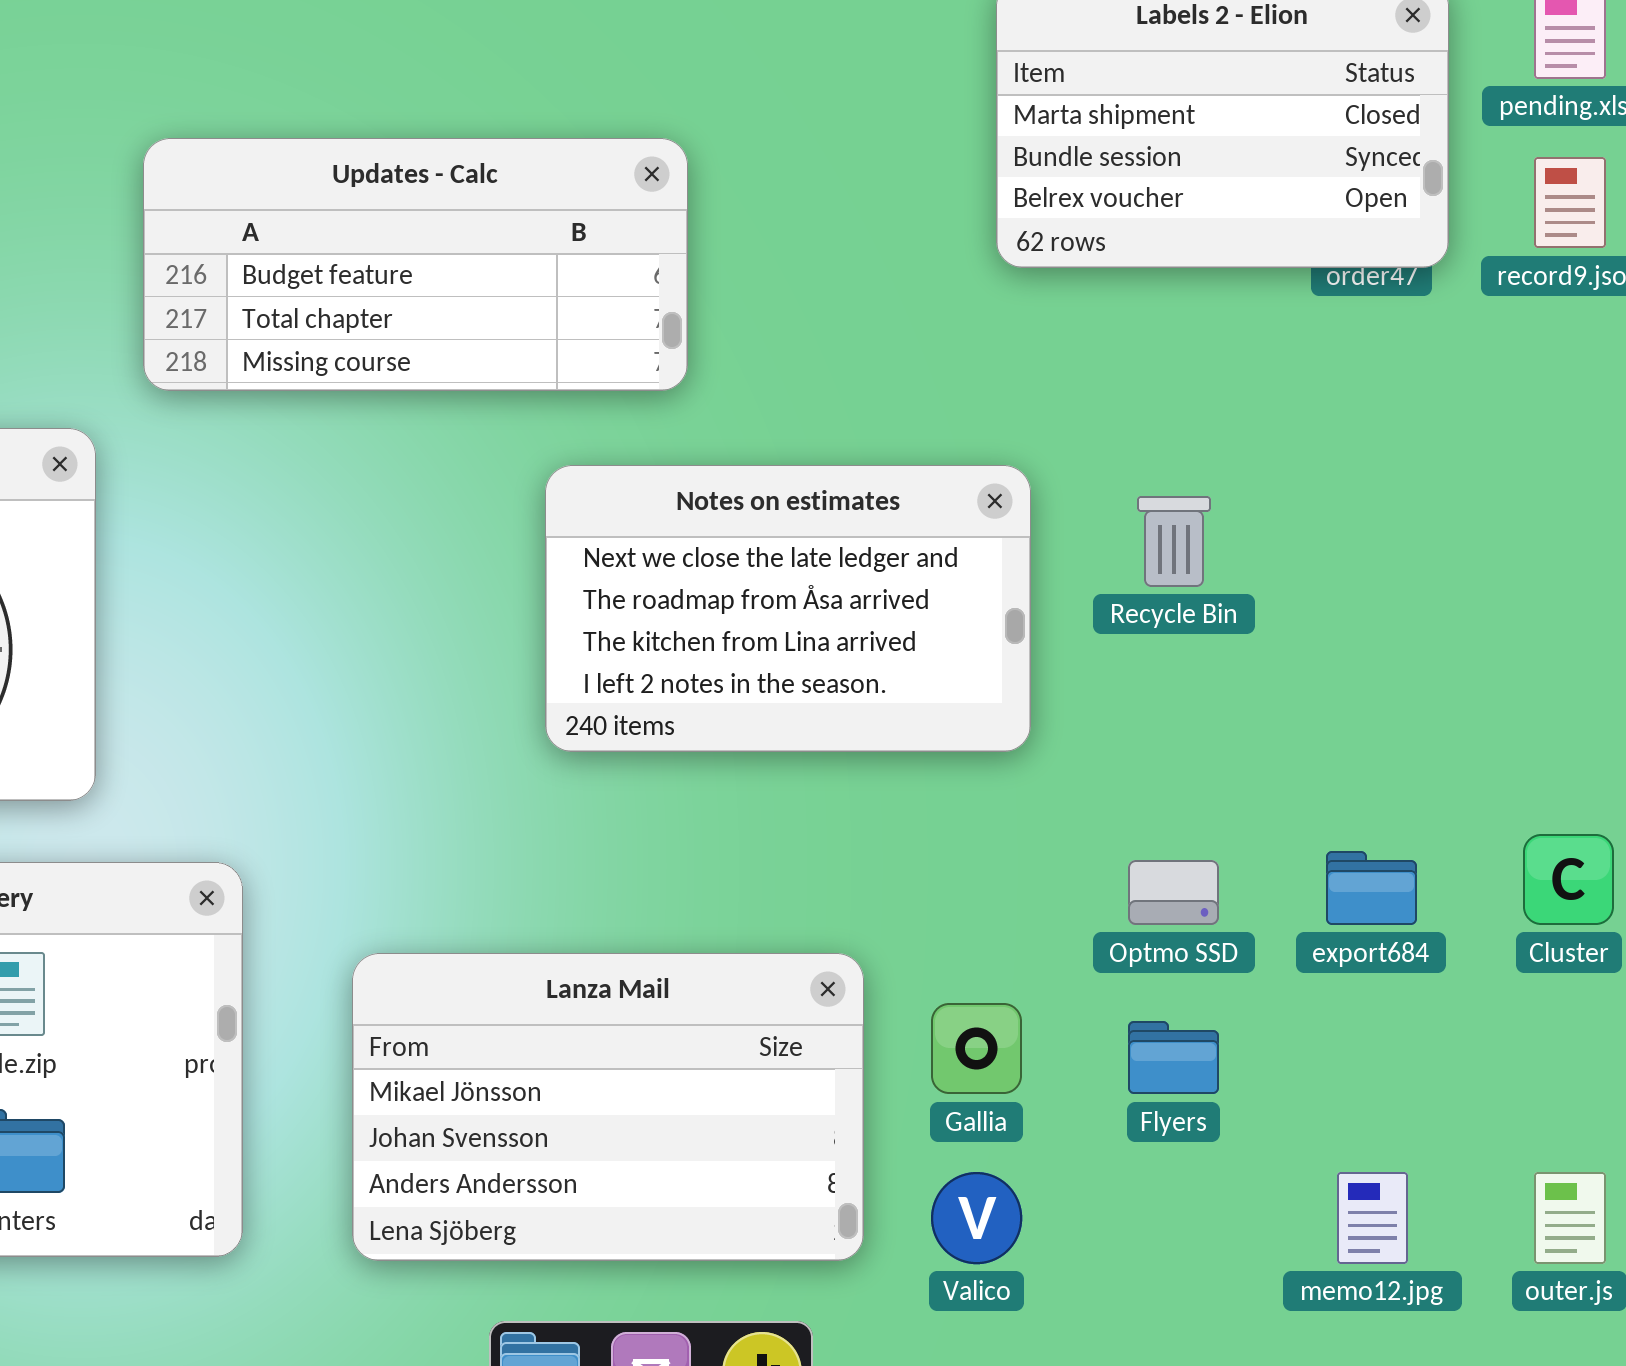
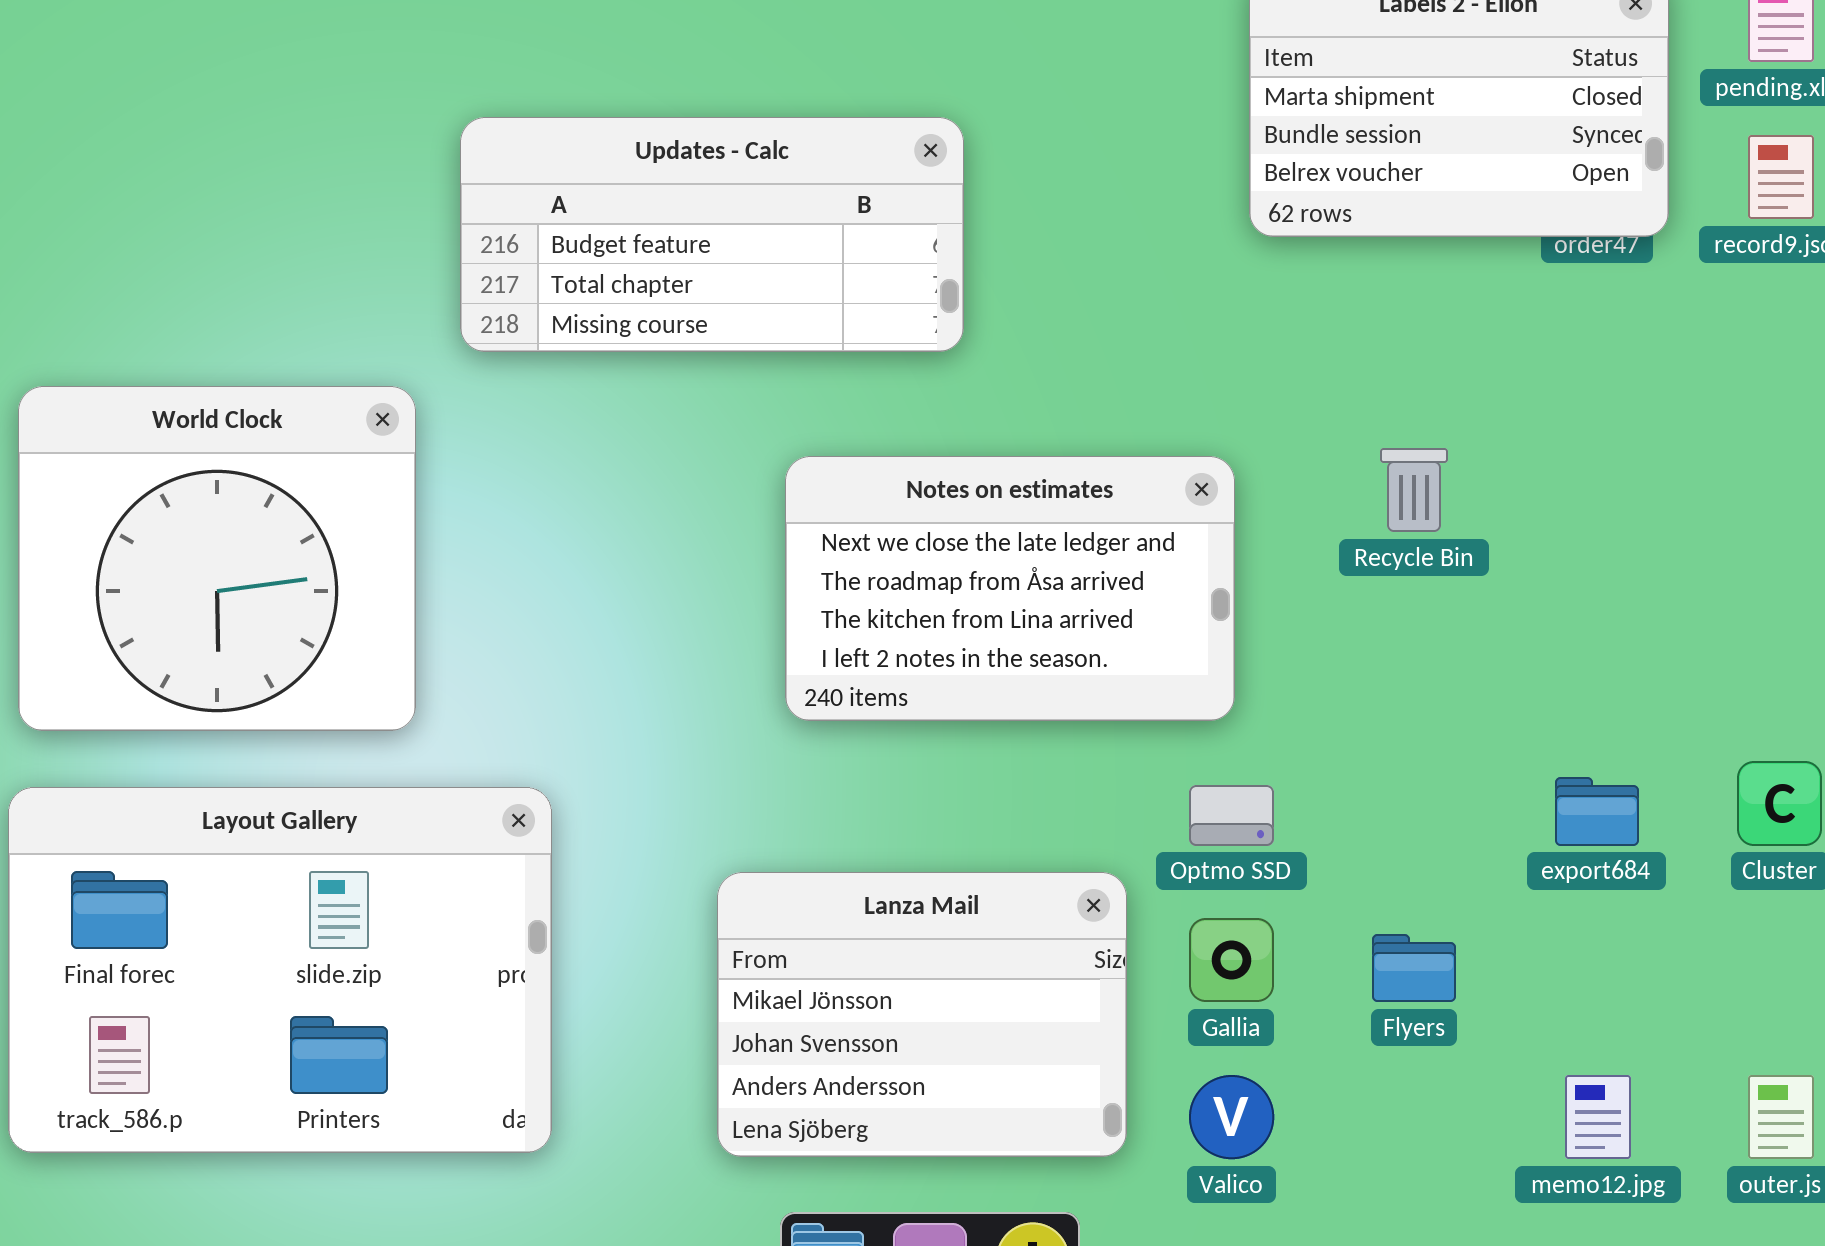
Notes on estimates: [545,465,1031,752] -> [785,456,1235,721], moved
Optmo SSD: [1128,860,1219,925] -> [1189,785,1274,846], moved
Lanza Mail: [352,953,864,1261] -> [717,872,1127,1157], resized

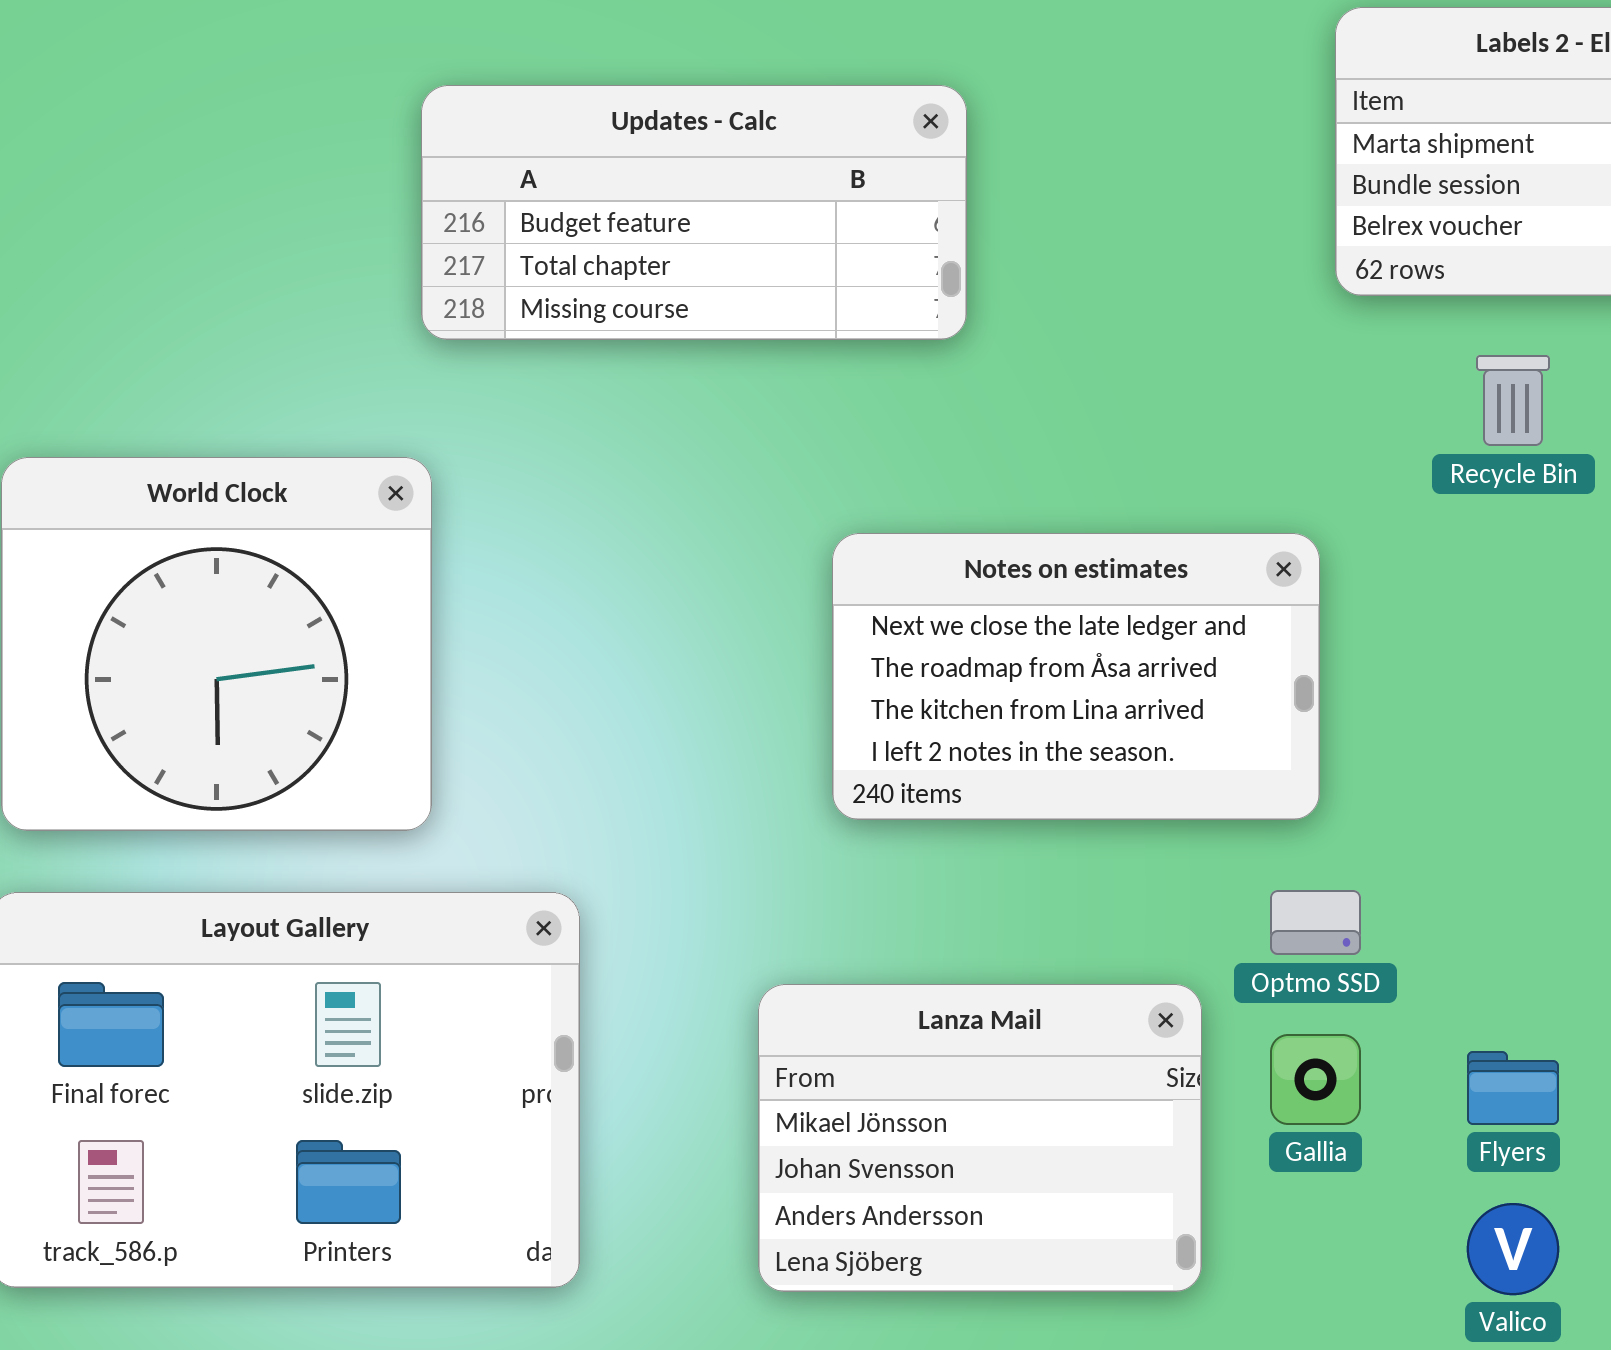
Updates - Calc: [460,117,964,352] -> [421,85,967,340], moved
Recycle Bin: [1380,448,1448,532] -> [1476,355,1550,446], moved
Valico: [1189,1075,1274,1159] -> [1467,1203,1559,1295], moved

